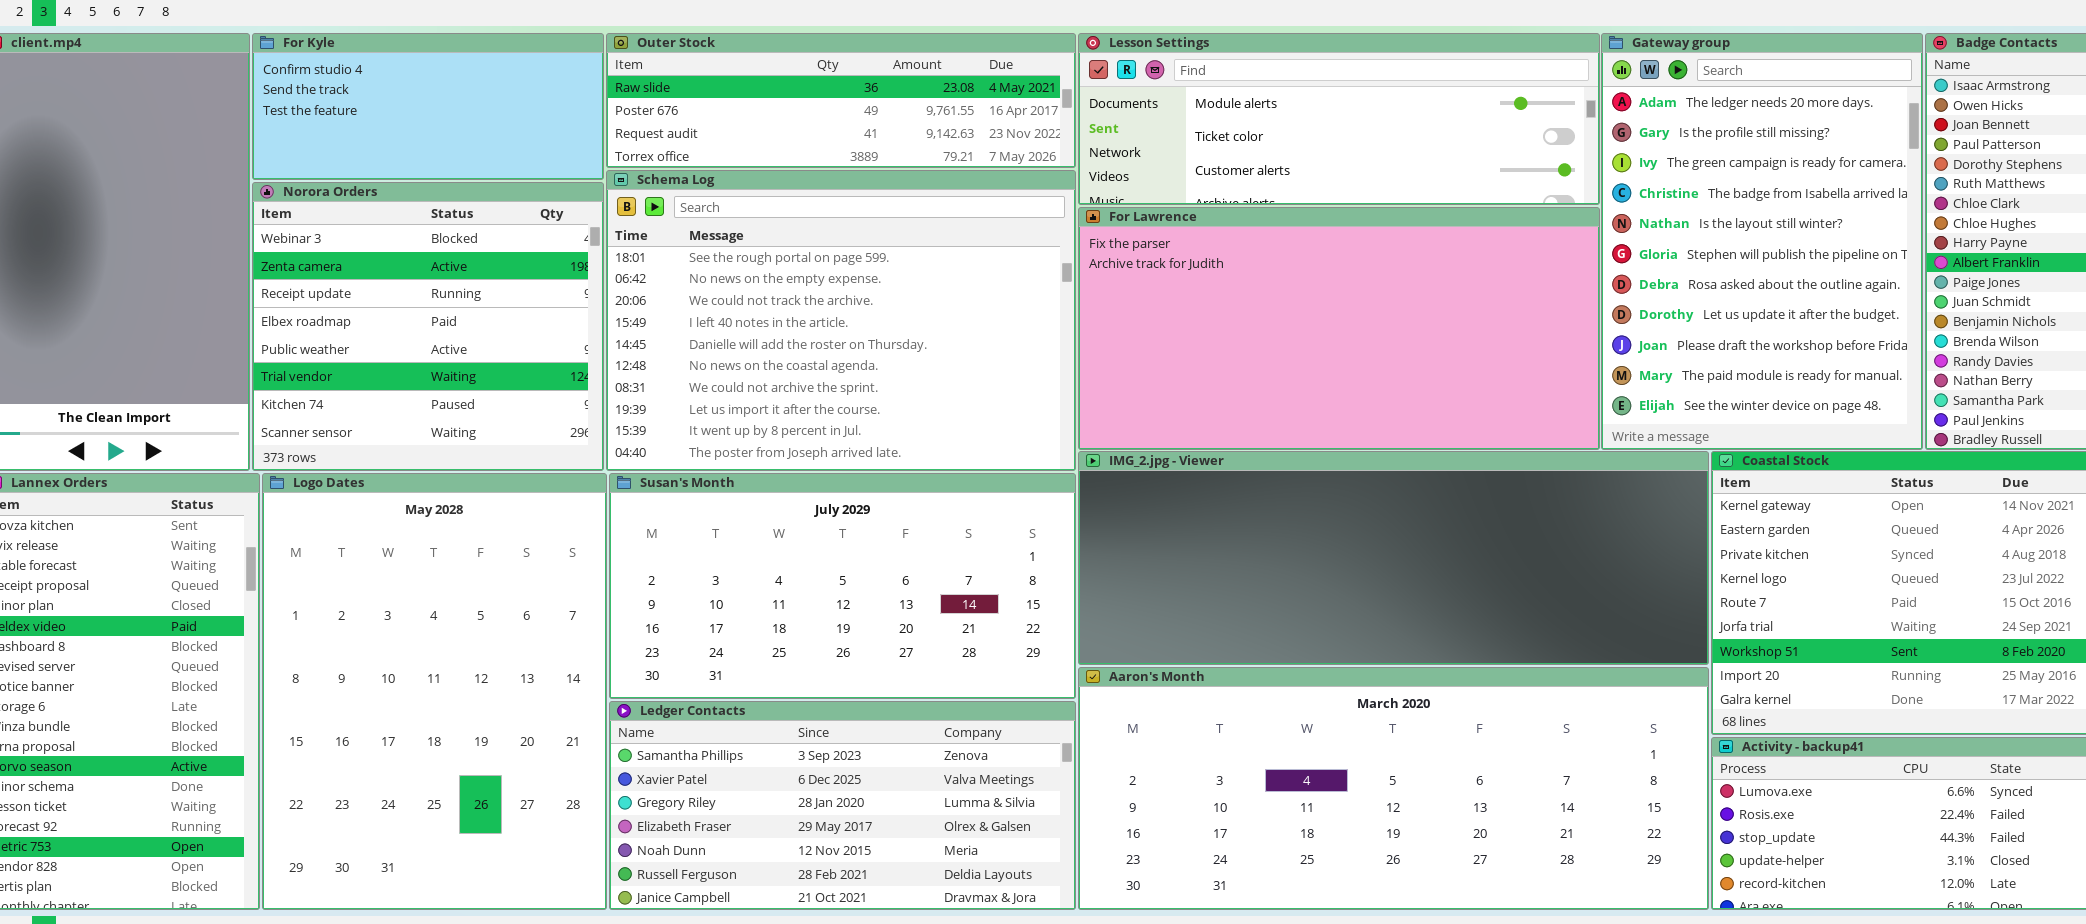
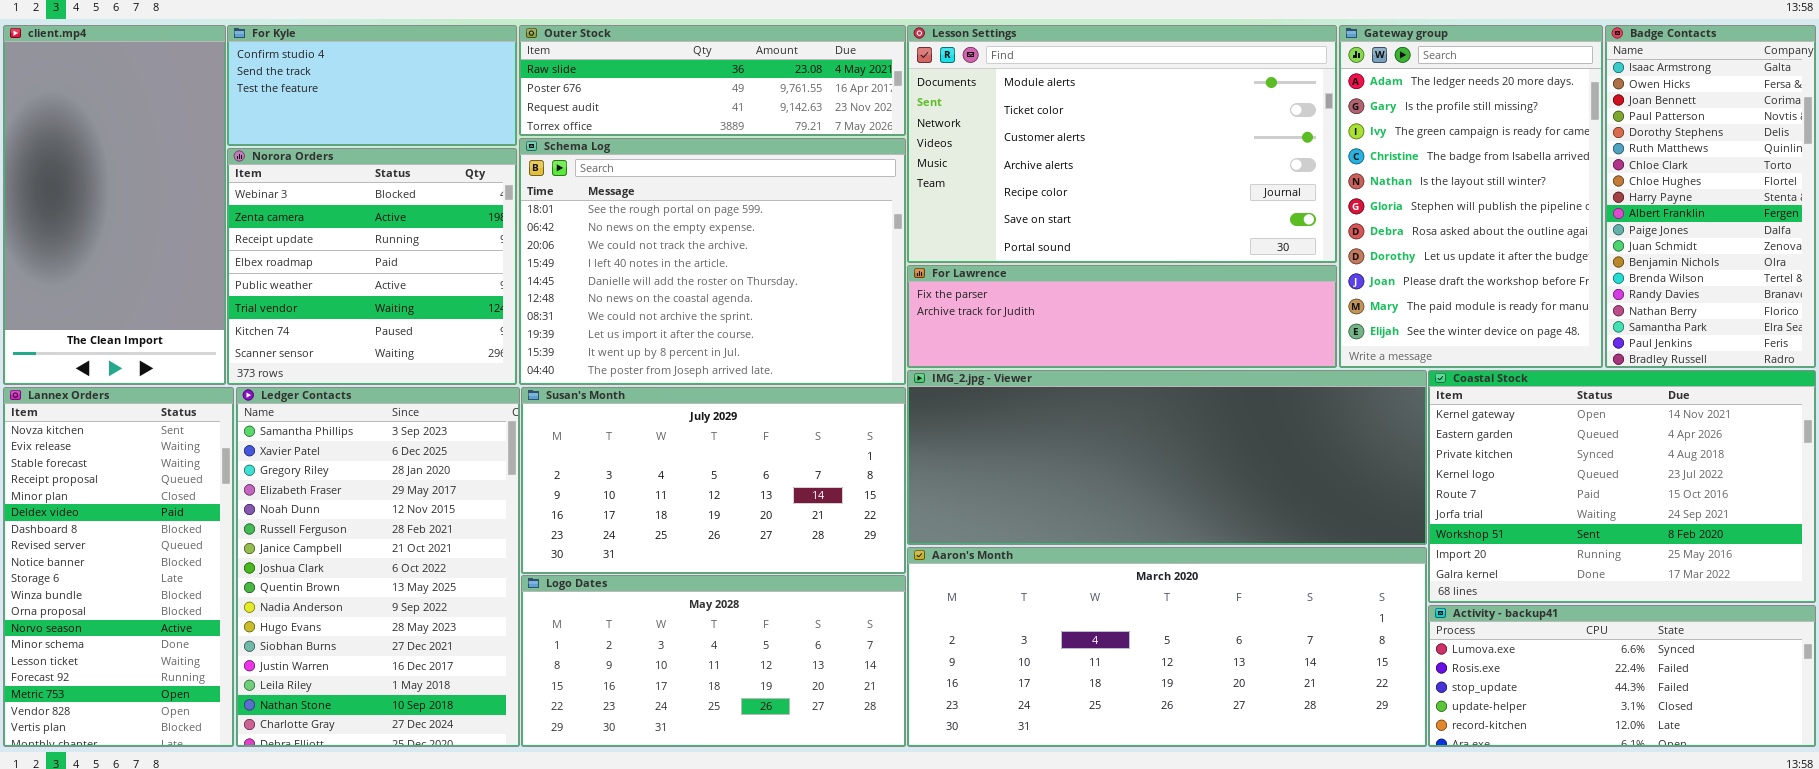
Lesson Settings: [1078,33,1600,205] -> [907,25,1337,263], resized
For Lawrence: [1078,207,1600,450] -> [907,265,1337,368], resized
Logo Dates: [262,473,607,910] -> [521,575,906,747], moved, resized
Ledger Contacts: [609,701,1076,910] -> [236,387,520,747], moved, resized

